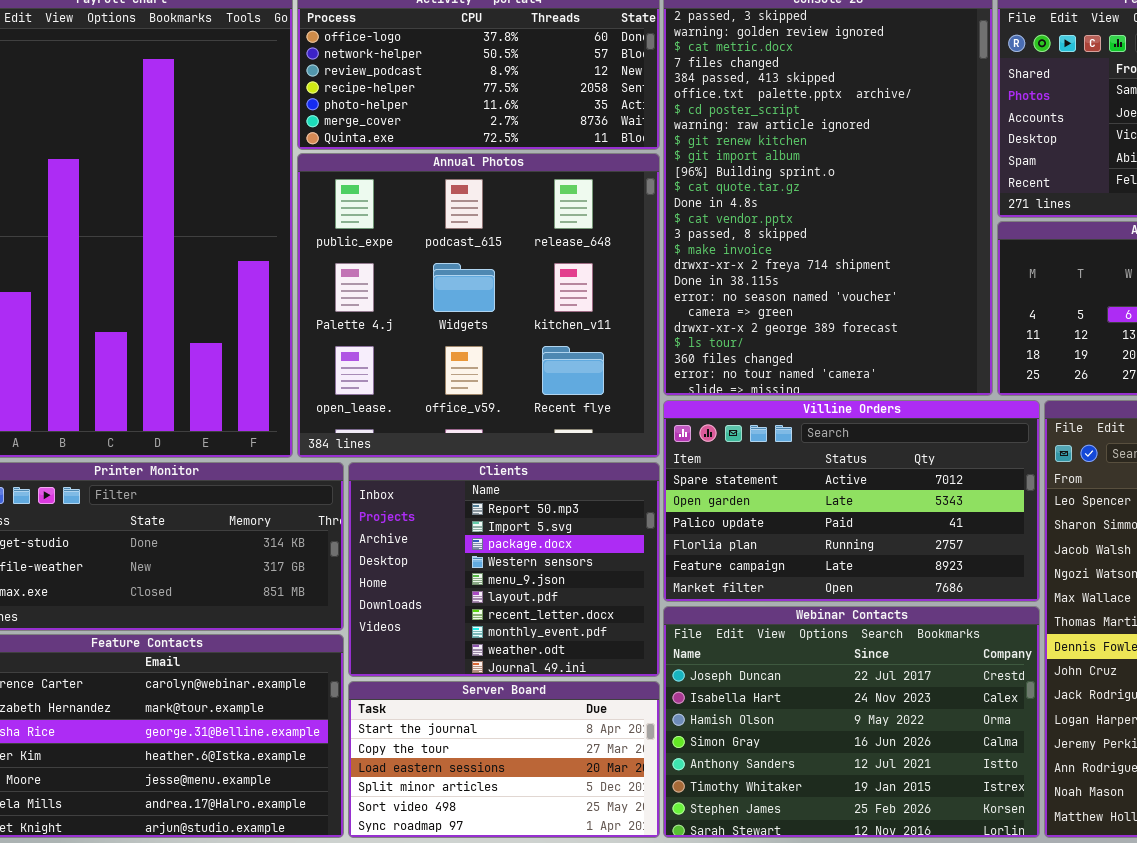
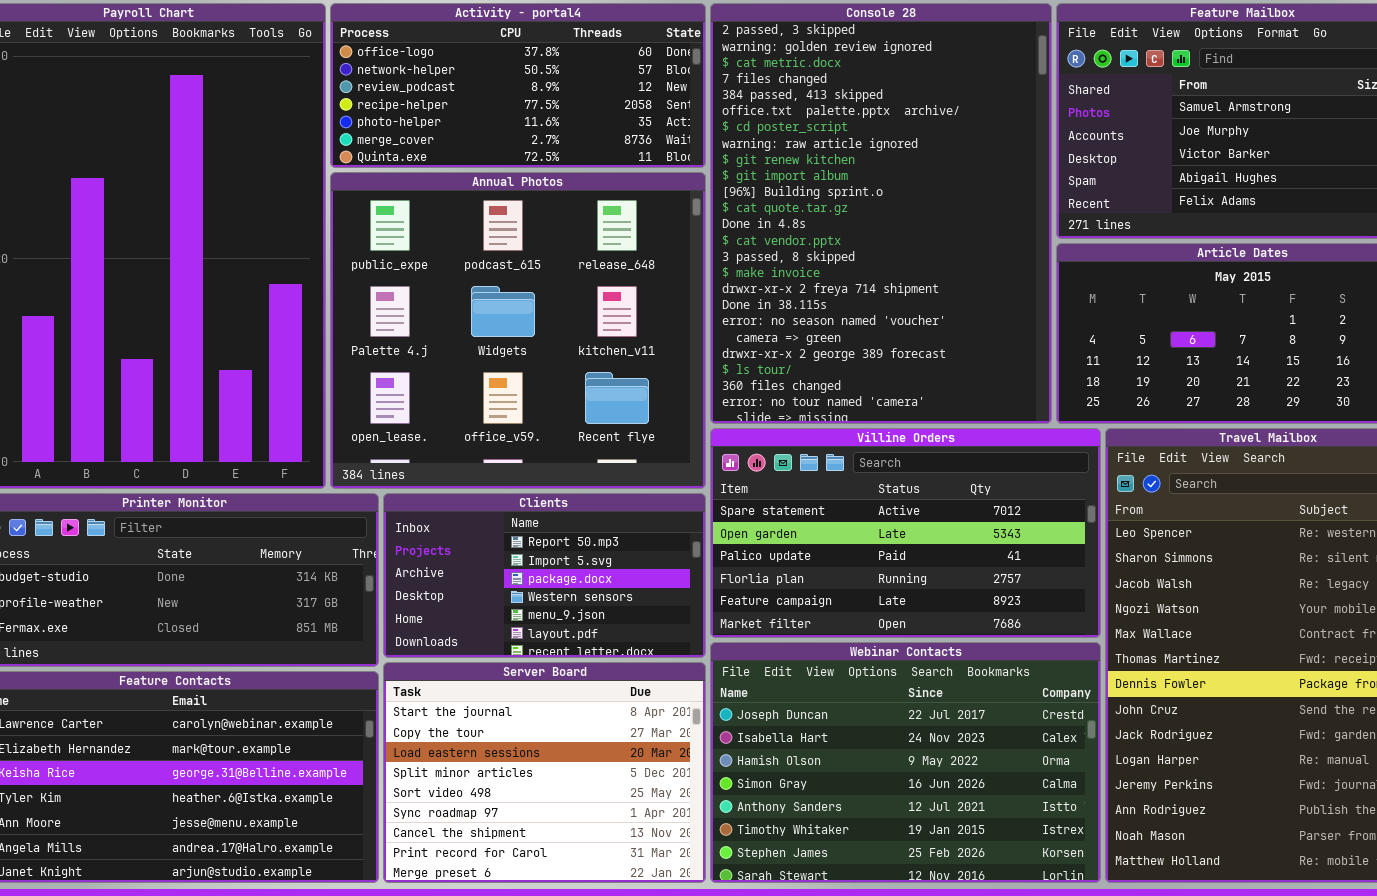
Clients: [348,462,660,677] -> [383,493,706,658], resized
Server Board: [348,681,660,838] -> [383,662,706,883], resized

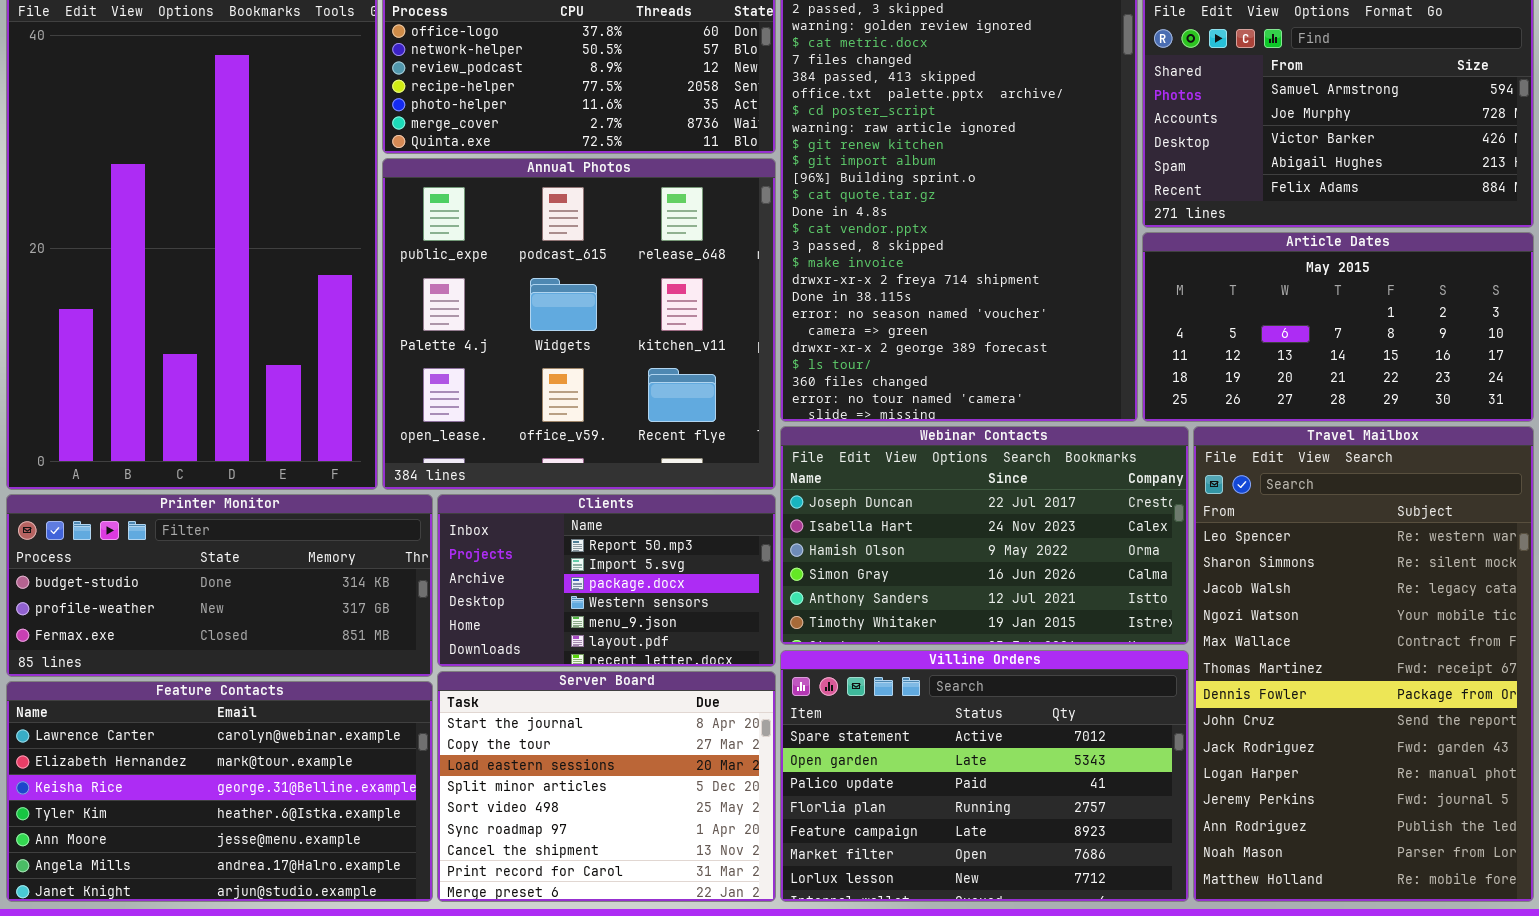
Villine Orders: [710,428,1101,638] -> [780,650,1189,902], moved, resized
Webinar Contacts: [710,642,1101,883] -> [780,426,1189,645], moved, resized

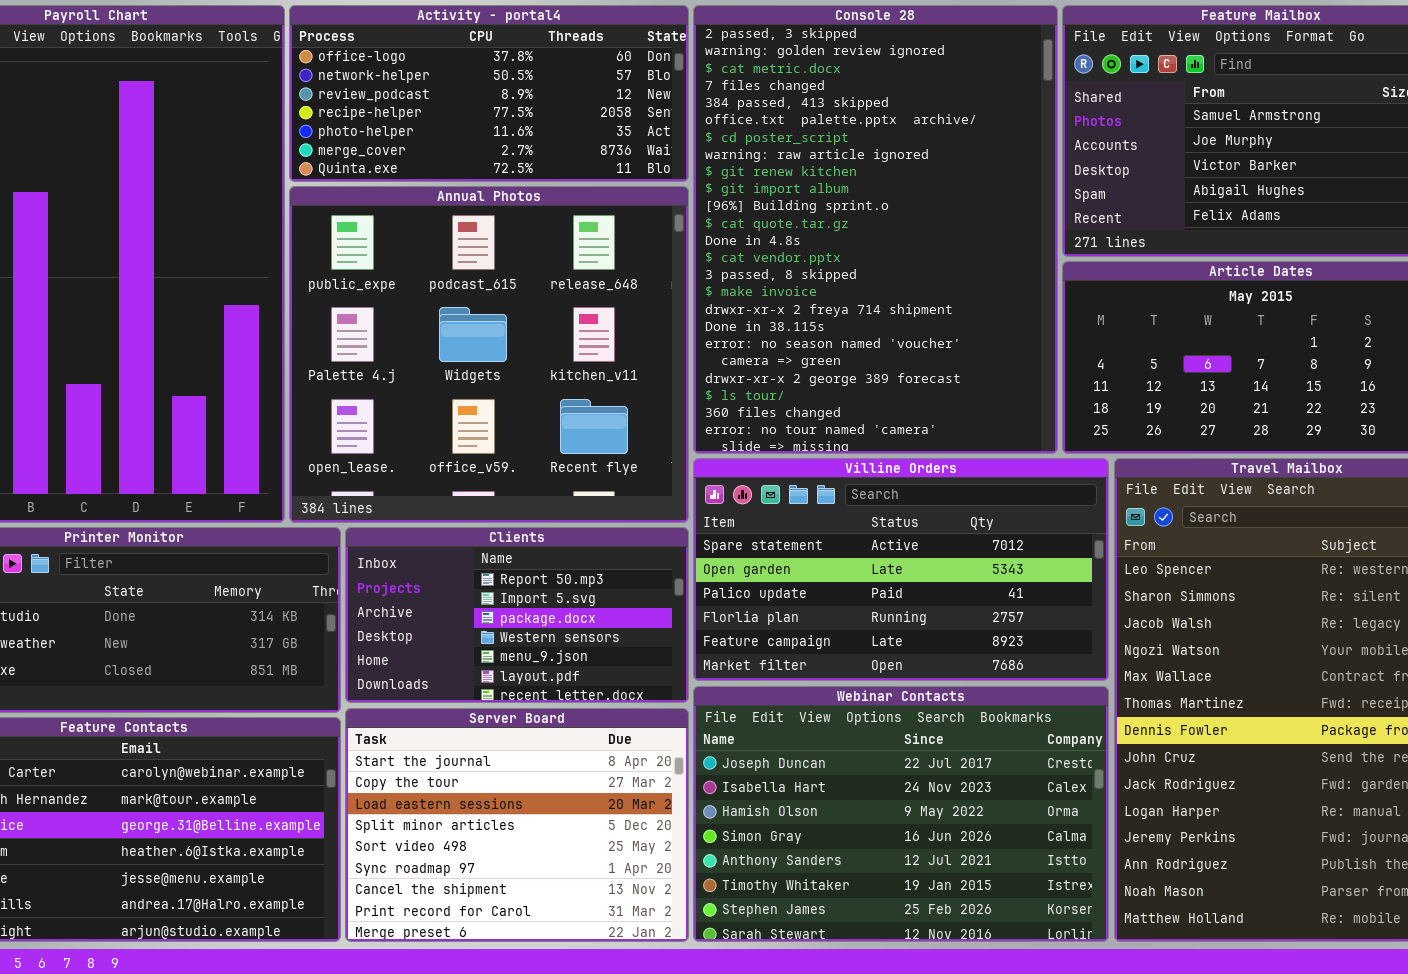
Webinar Contacts: [780,426,1189,645] -> [693,686,1109,942], moved, resized
Villine Orders: [780,650,1189,902] -> [693,458,1109,681], moved, resized

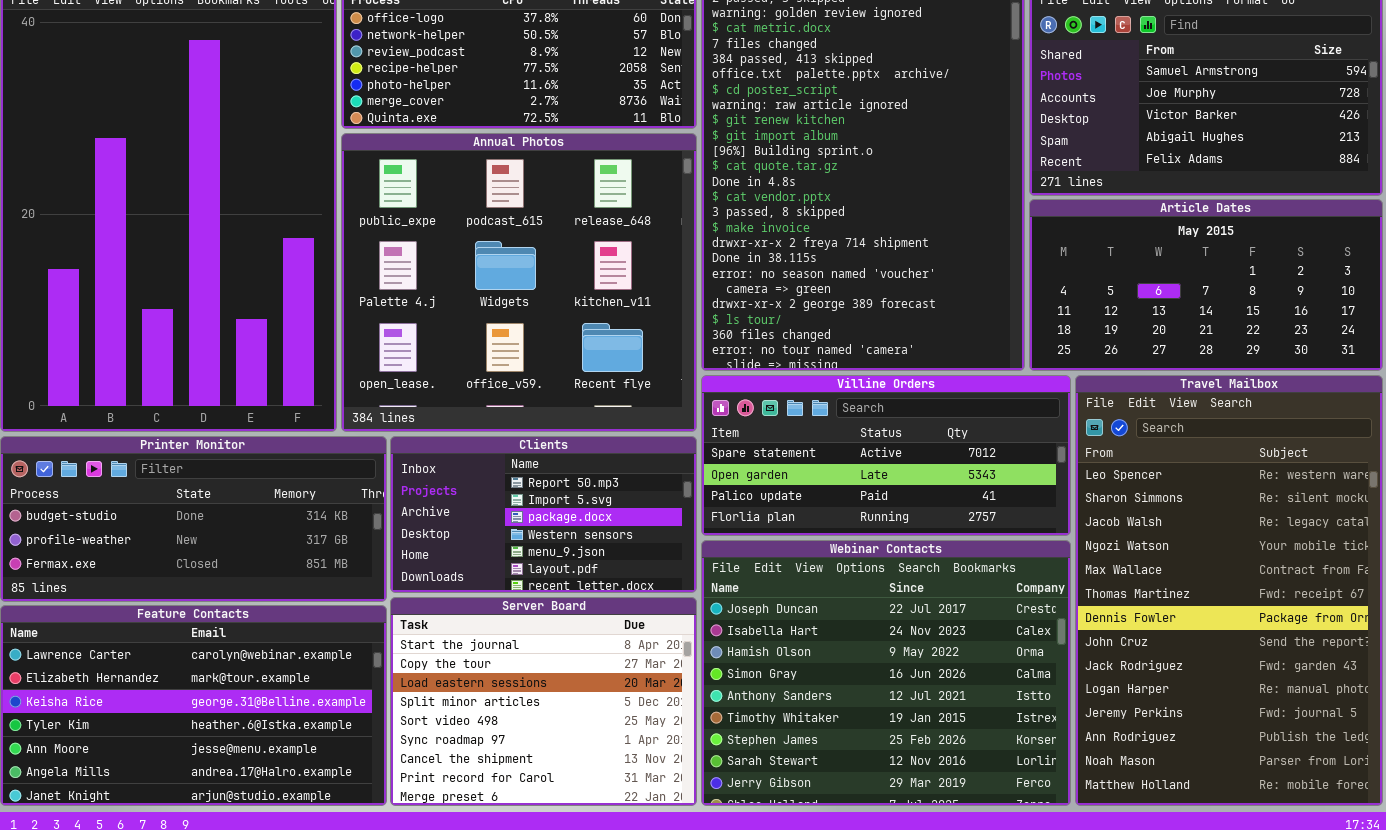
Villine Orders: [693,458,1109,681] -> [701,375,1071,536], resized
Webinar Contacts: [693,686,1109,942] -> [701,540,1071,806], resized

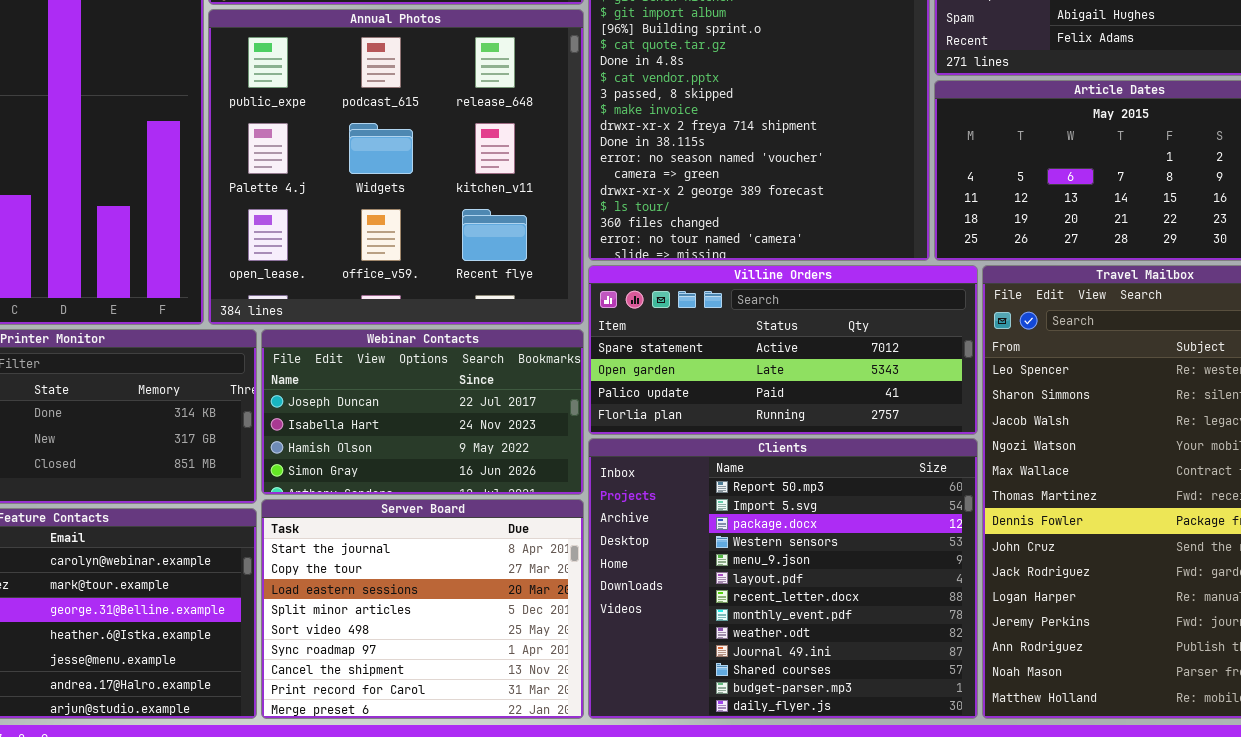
Clients: [390,436,697,593] -> [588,438,978,719], moved, resized
Webinar Contacts: [701,540,1071,806] -> [261,329,584,495], moved, resized

